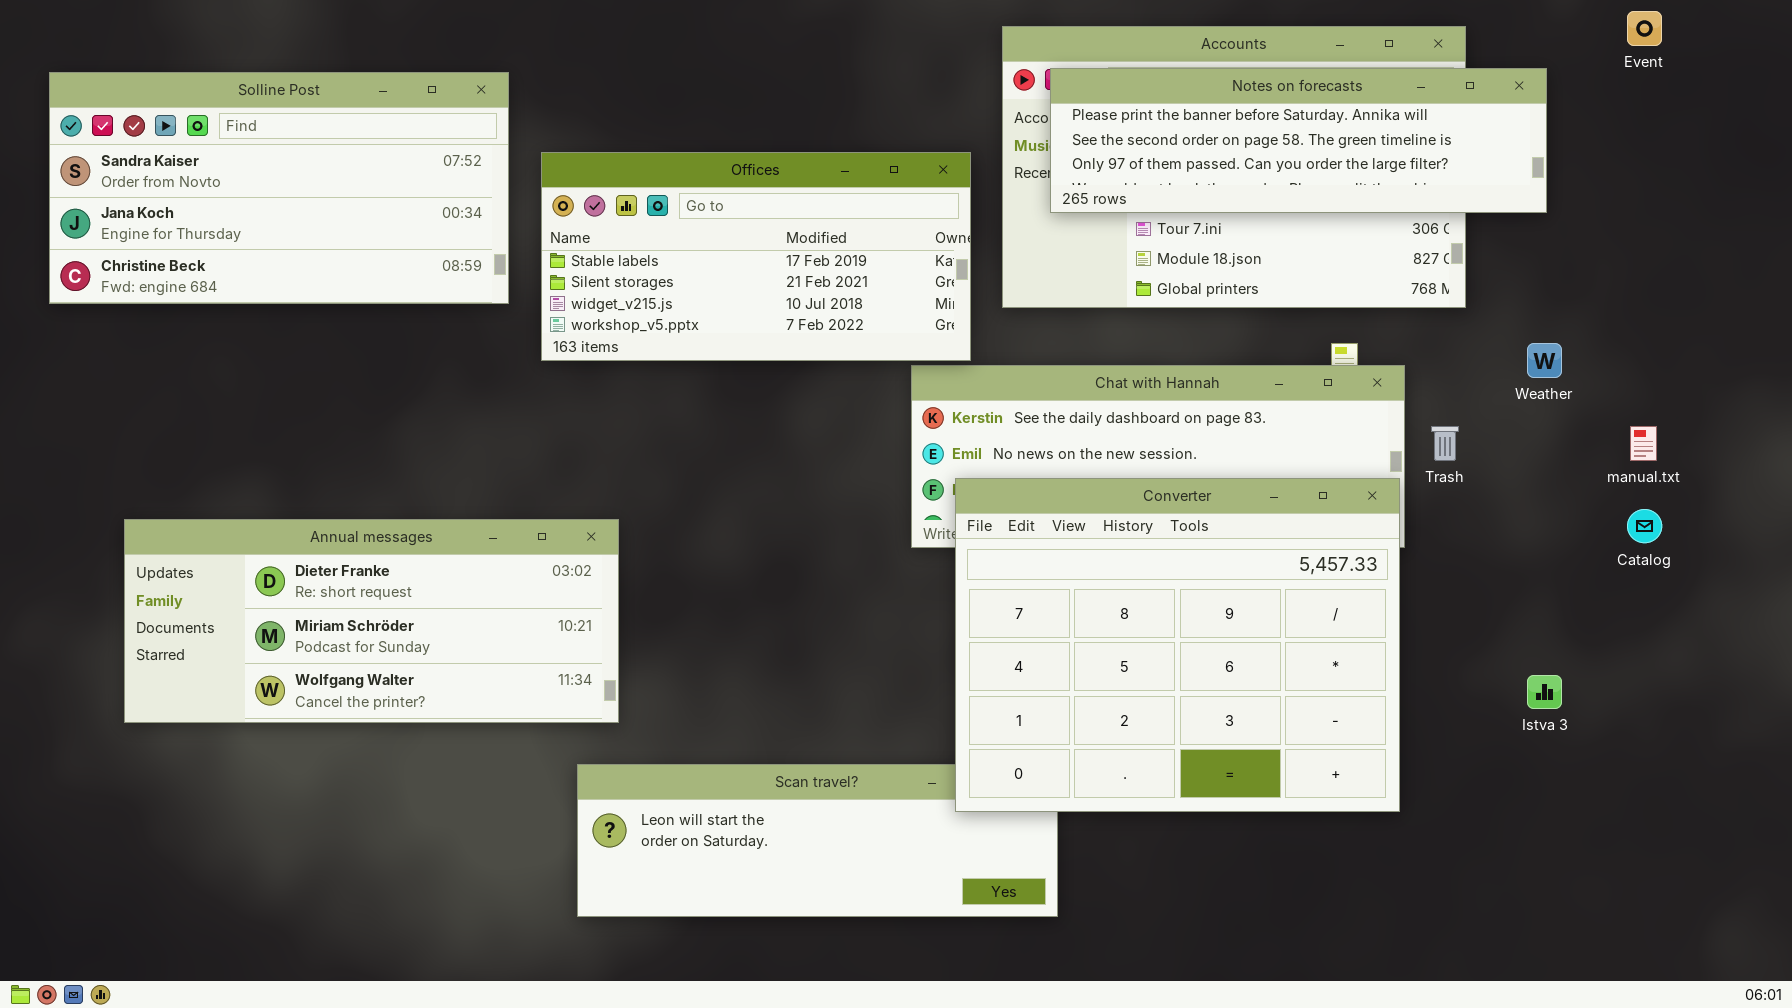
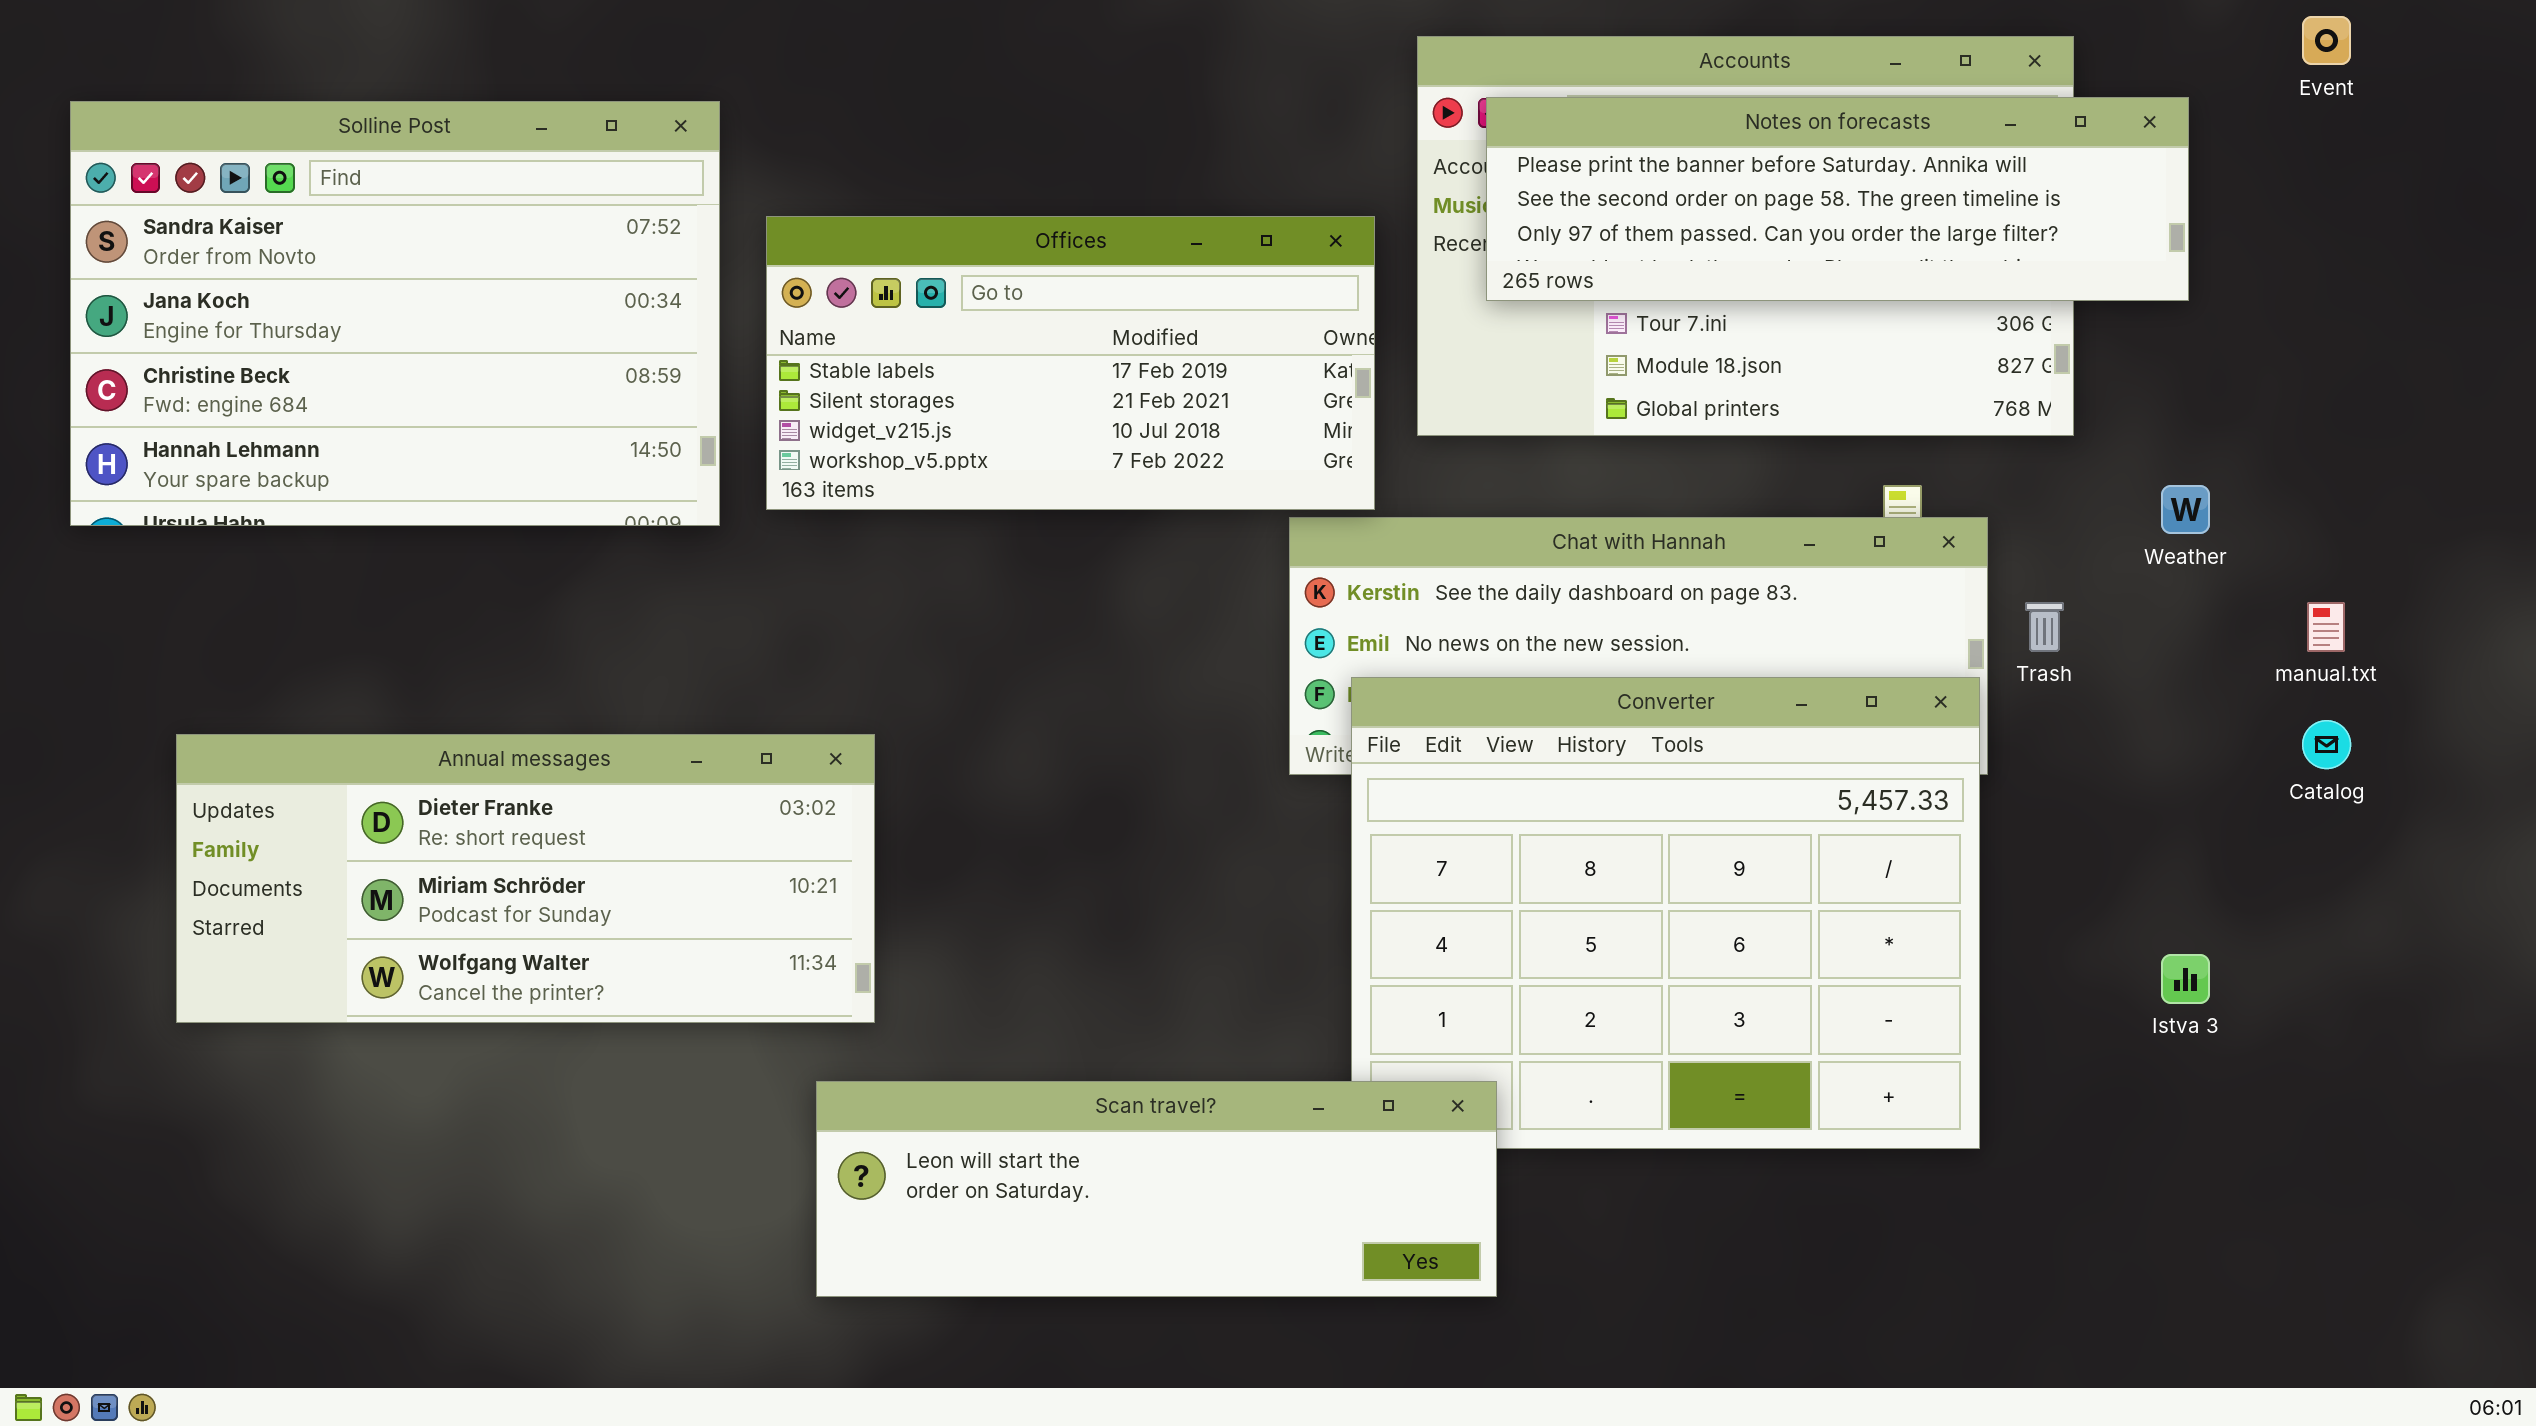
Solline Post: [49,72,509,304] -> [70,101,720,526], resized
Scan travel?: [577,764,1058,917] -> [816,1081,1497,1297], raised

